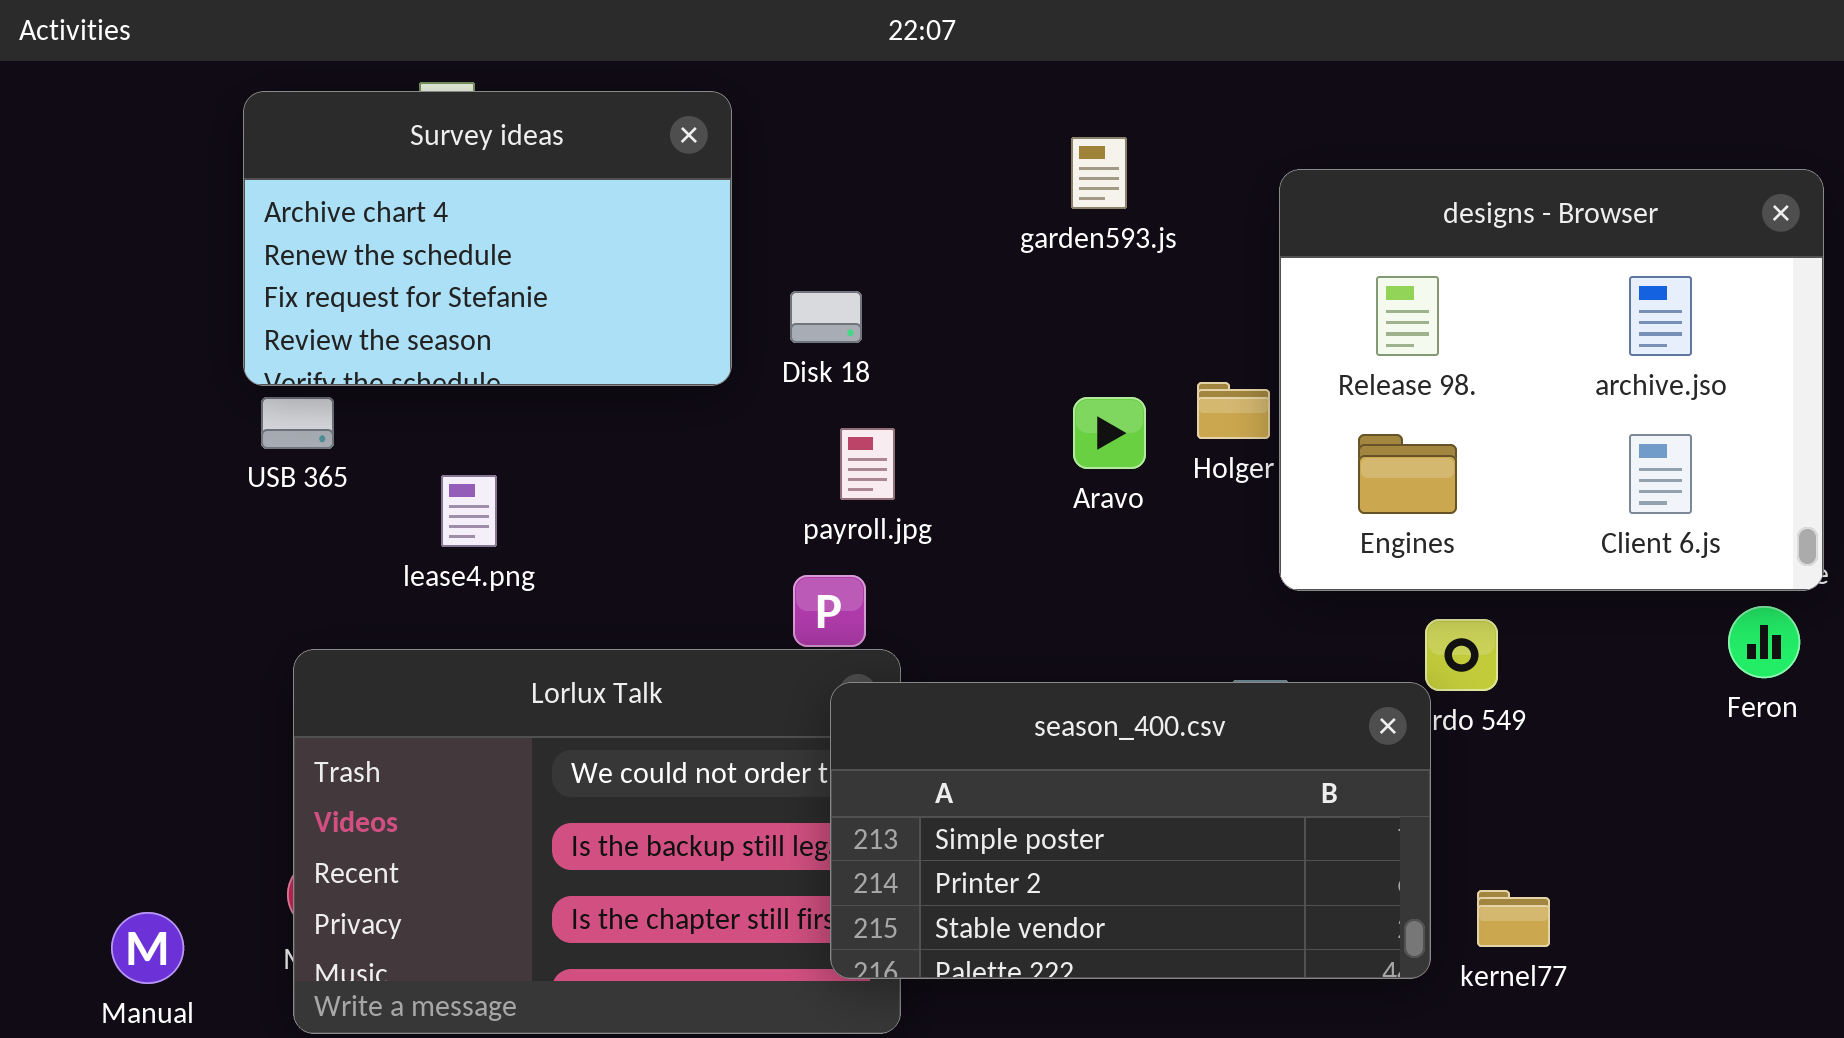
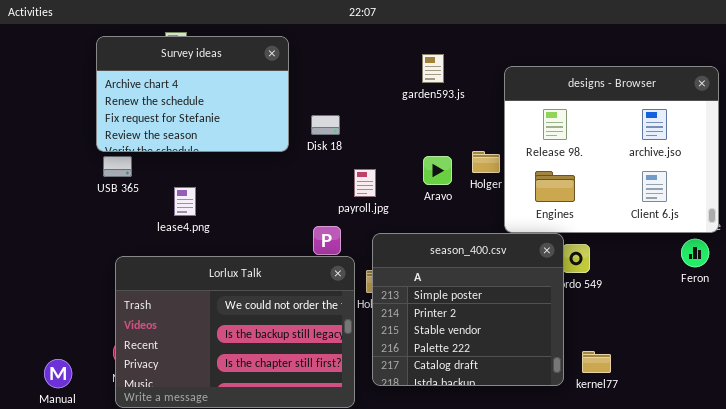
payroll.jpg: [840,428,895,500] -> [354,169,376,197], moved
season_400.csv: [830,682,1431,979] -> [372,233,564,386], resized

